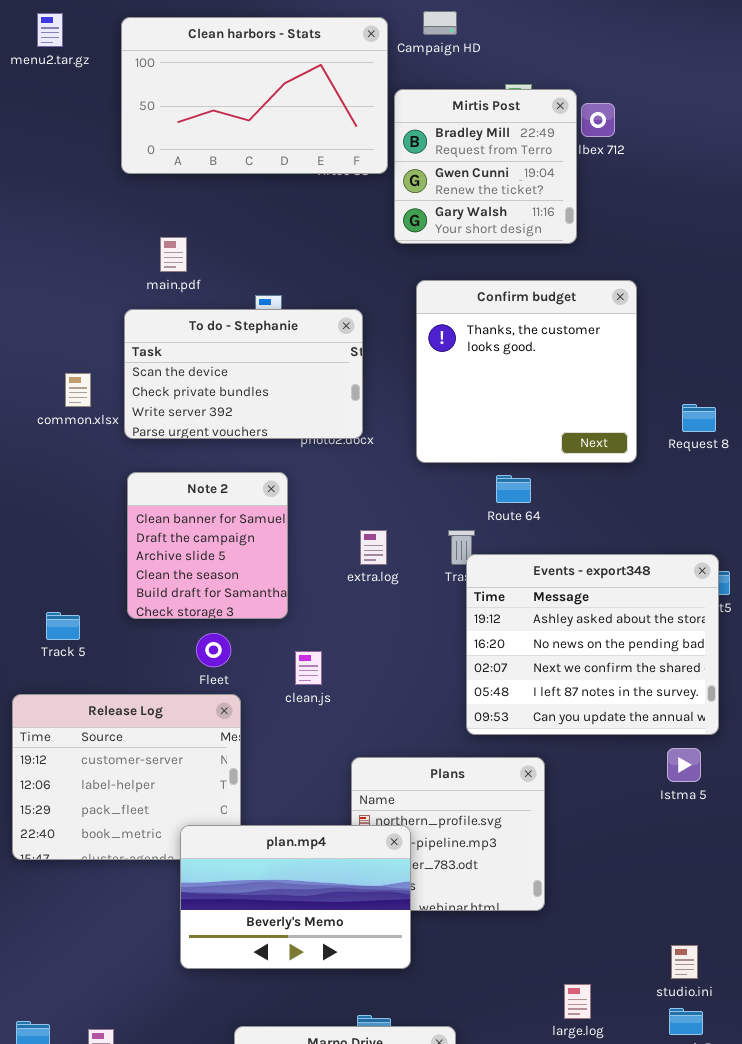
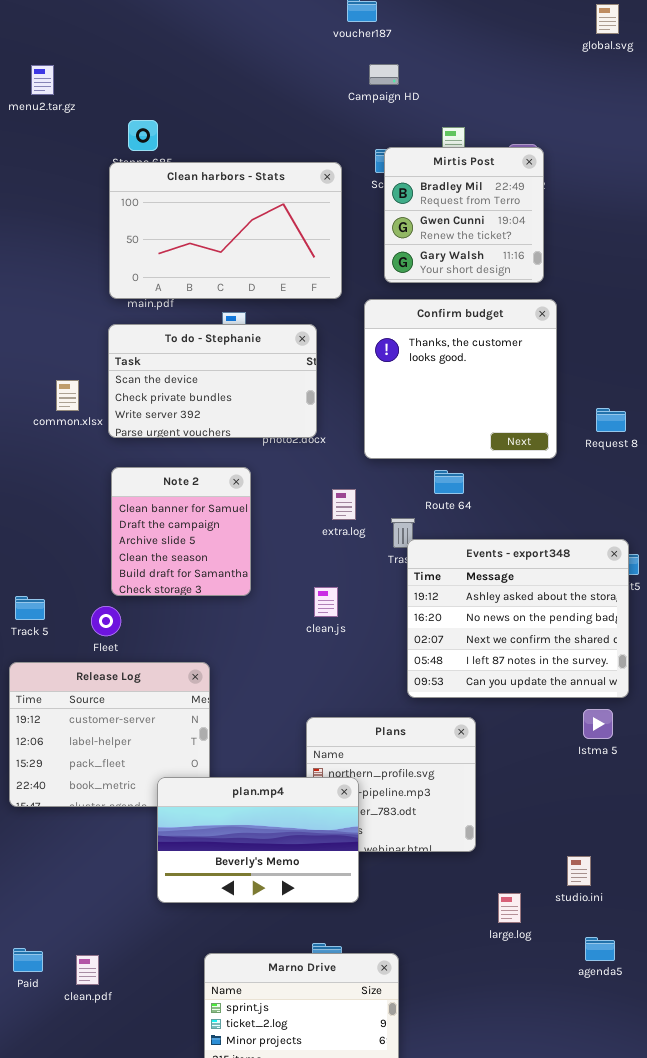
Clean harbors - Stats: [121,17,388,174] -> [109,162,342,299], moved
Mirtis Post: [394,89,577,244] -> [384,147,544,283], moved
extra.log: [360,530,387,565] -> [332,489,356,520], moved
Track 5: [46,612,80,640] -> [15,596,45,620], moved
Fleet: [196,633,231,667] -> [91,606,121,636], moved
clean.js: [295,651,322,685] -> [314,587,338,617], moved
studio.ini: [671,945,698,979] -> [567,856,591,886], moved
large.log: [564,984,591,1019] -> [498,893,521,923], moved

